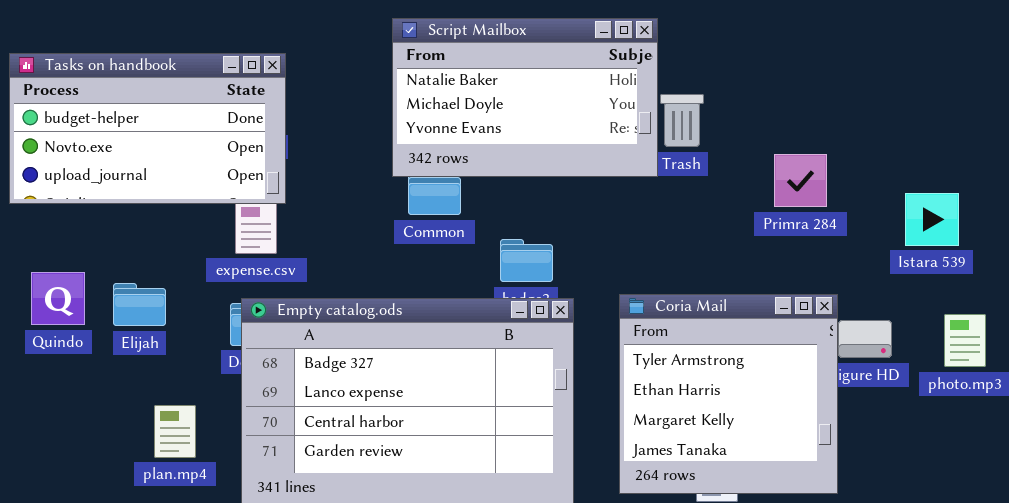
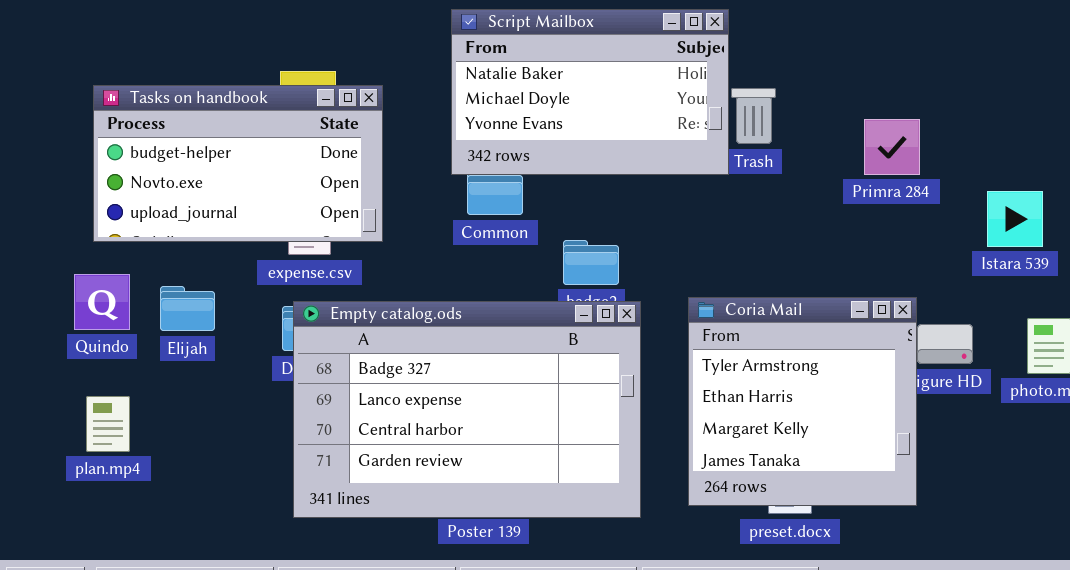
Tasks on handbook: [9,53,286,204] -> [93,85,383,242], moved
Primra 284: [774,154,827,207] -> [864,119,920,175], moved
plan.mp4: [154,405,196,458] -> [86,396,130,452], moved

